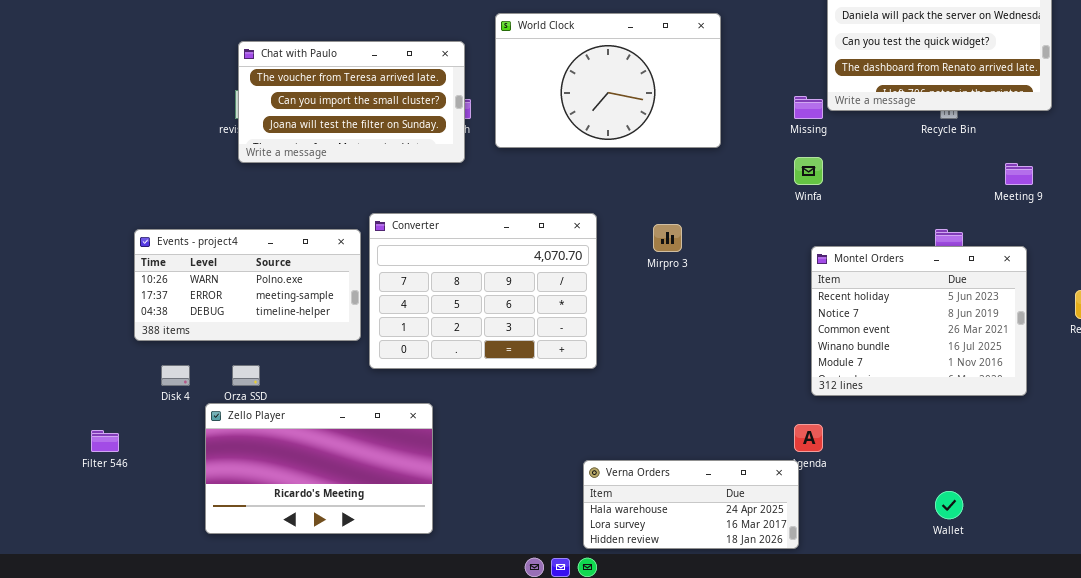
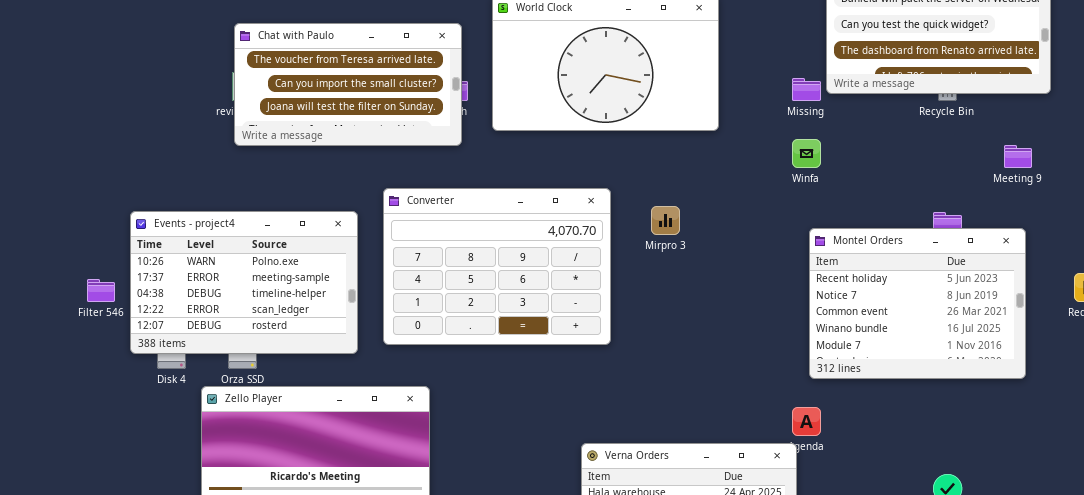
Converter: [369,213,597,369] -> [383,188,611,345], moved
Events - project4: [134,229,361,341] -> [130,211,358,354], resized
Filter 546: [91,430,119,452] -> [87,279,115,302], moved

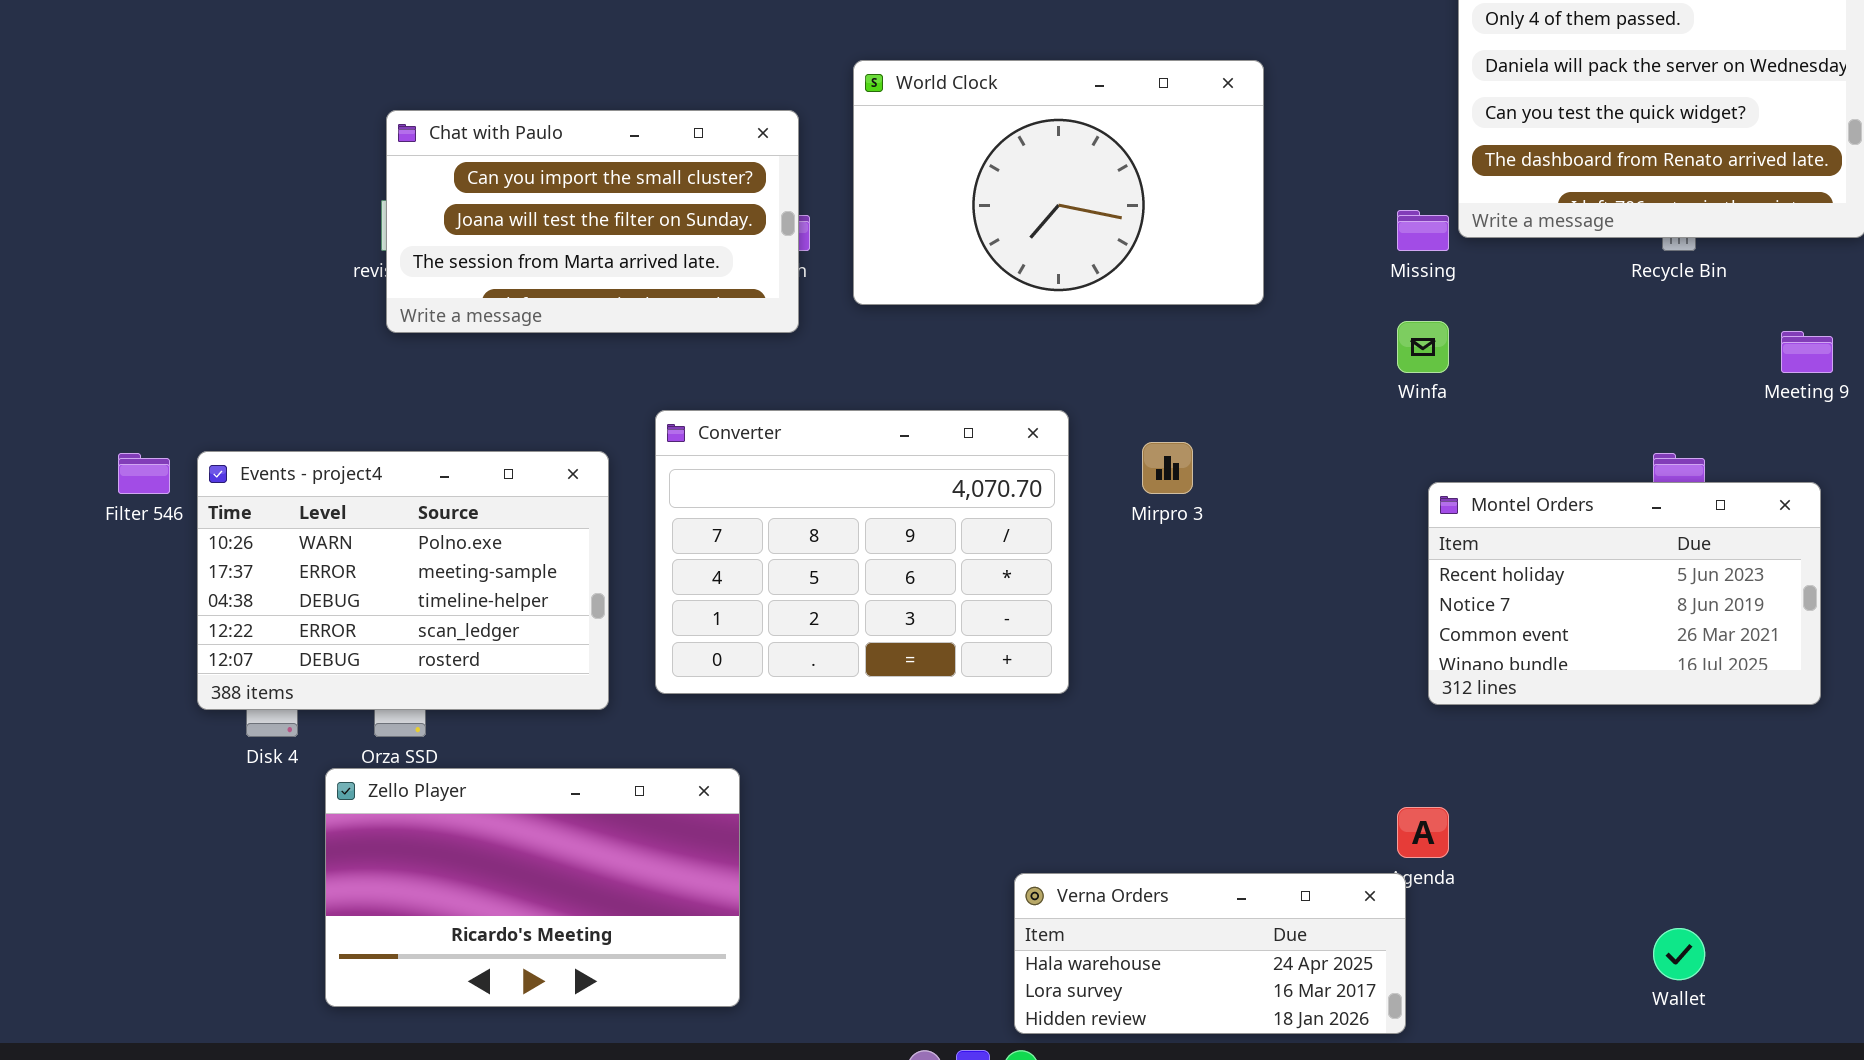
Chat with Paulo: [234,23,462,146] -> [386,110,799,333], scrolled down 1 row
Montel Orders: [809,228,1026,379] -> [1428,482,1821,705], resized
Filter 546: [87,279,115,302] -> [118,453,170,494], moved

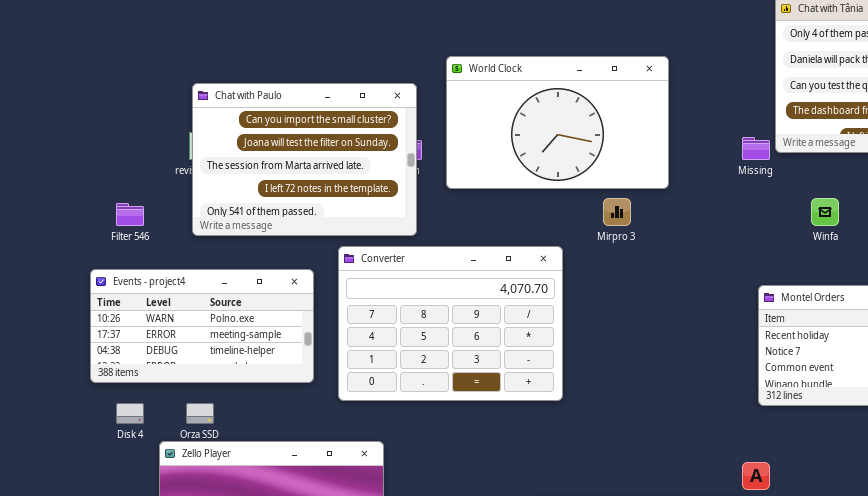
Chat with Paulo: [386,110,799,333] -> [192,83,417,236], resized
Winfa: [1397,321,1449,373] -> [811,198,839,226], moved
Mirpro 3: [1142,442,1193,494] -> [603,198,631,226], moved
Events - project4: [197,451,609,710] -> [90,269,314,383], resized
Filter 546: [118,453,170,494] -> [116,203,144,226], moved

